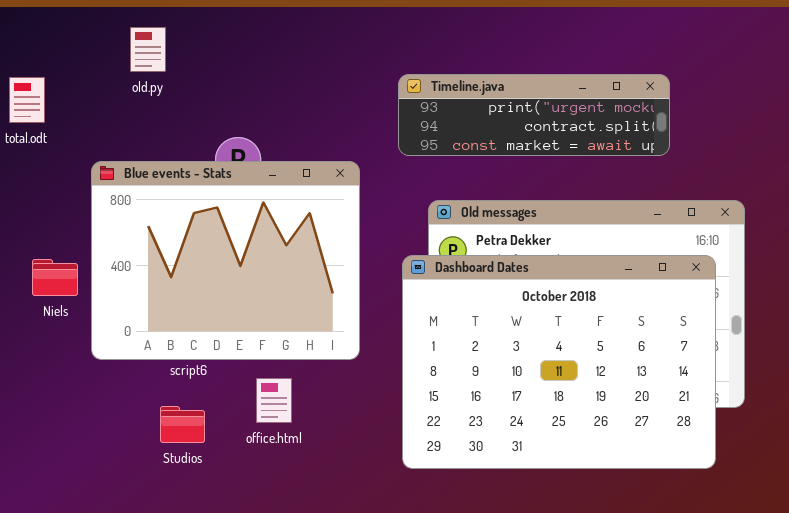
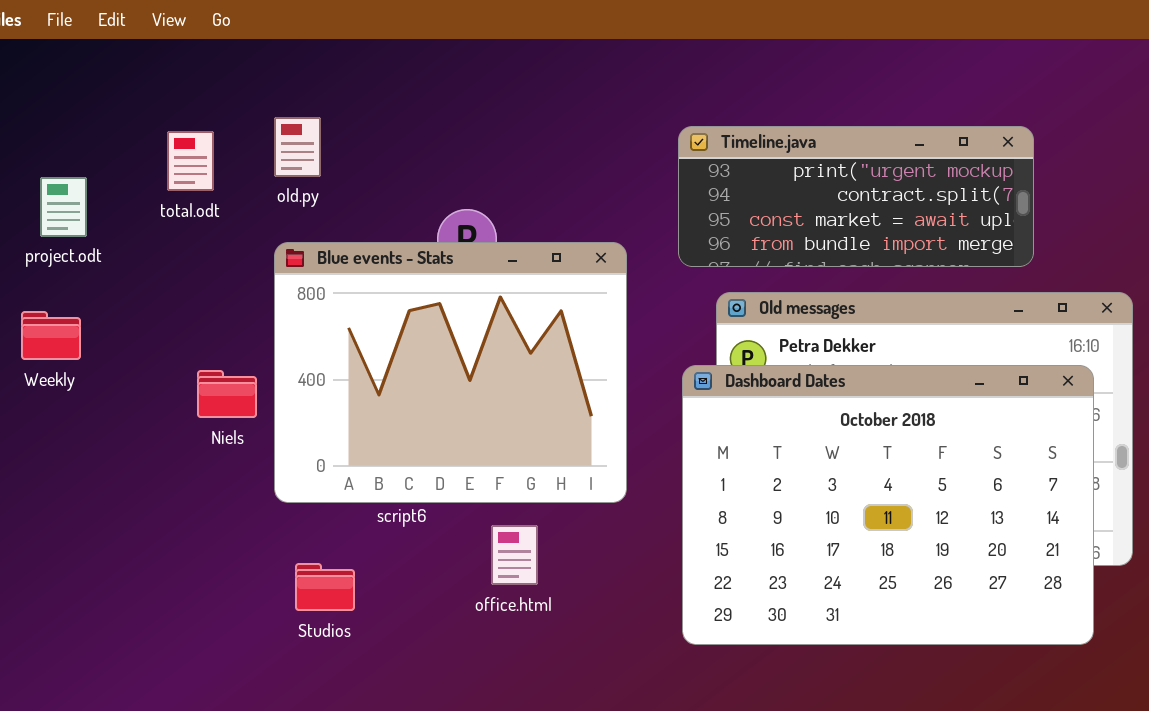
old.py: [130,27,166,72] -> [274,117,321,177], moved
Timeline.java: [398,74,670,156] -> [678,126,1034,267], resized
Studios: [160,406,205,443] -> [295,563,355,611], moved

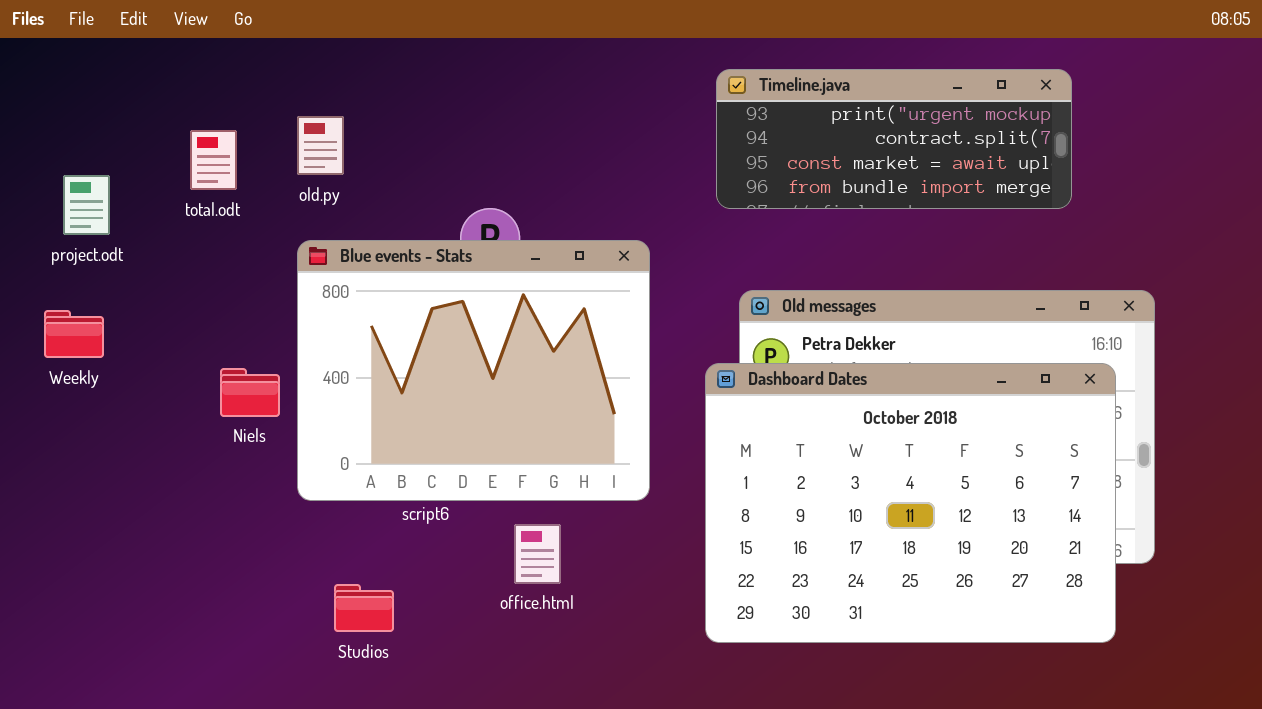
Timeline.java: [678,126,1034,267] -> [716,69,1072,209], moved
Studios: [295,563,355,611] -> [334,584,394,632], moved

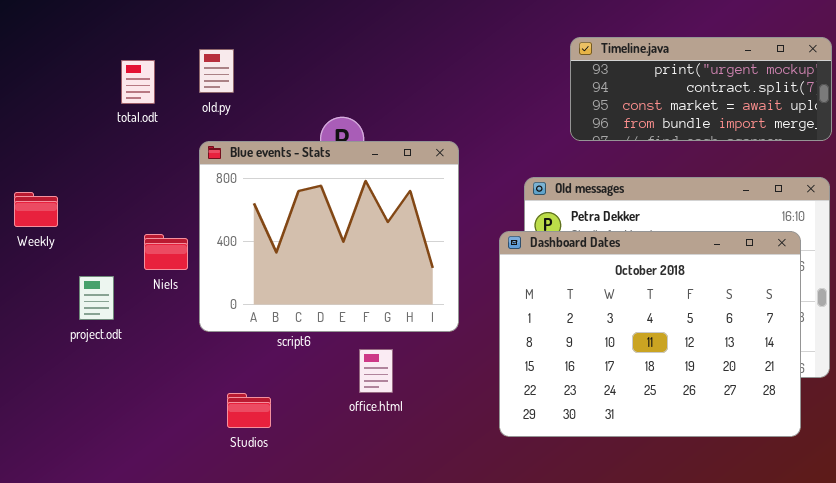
Timeline.java: [716,69,1072,209] -> [570,37,832,141], moved
project.odt: [63,175,110,235] -> [79,276,114,320], moved

